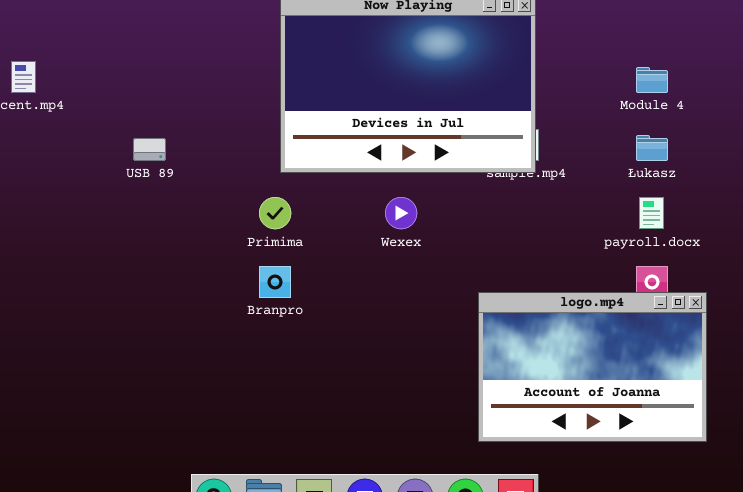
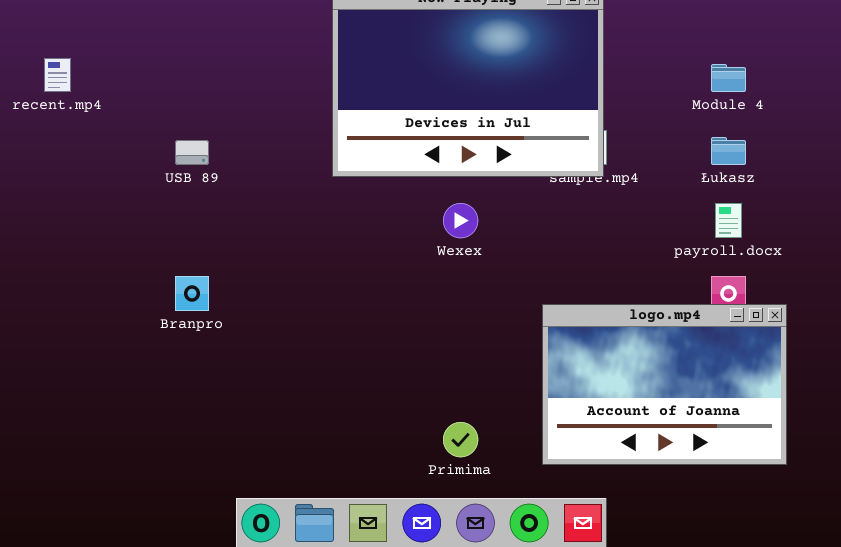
Primima: [259,197,291,229] -> [443,422,478,457], moved
Branpro: [259,266,291,298] -> [175,276,209,311], moved

